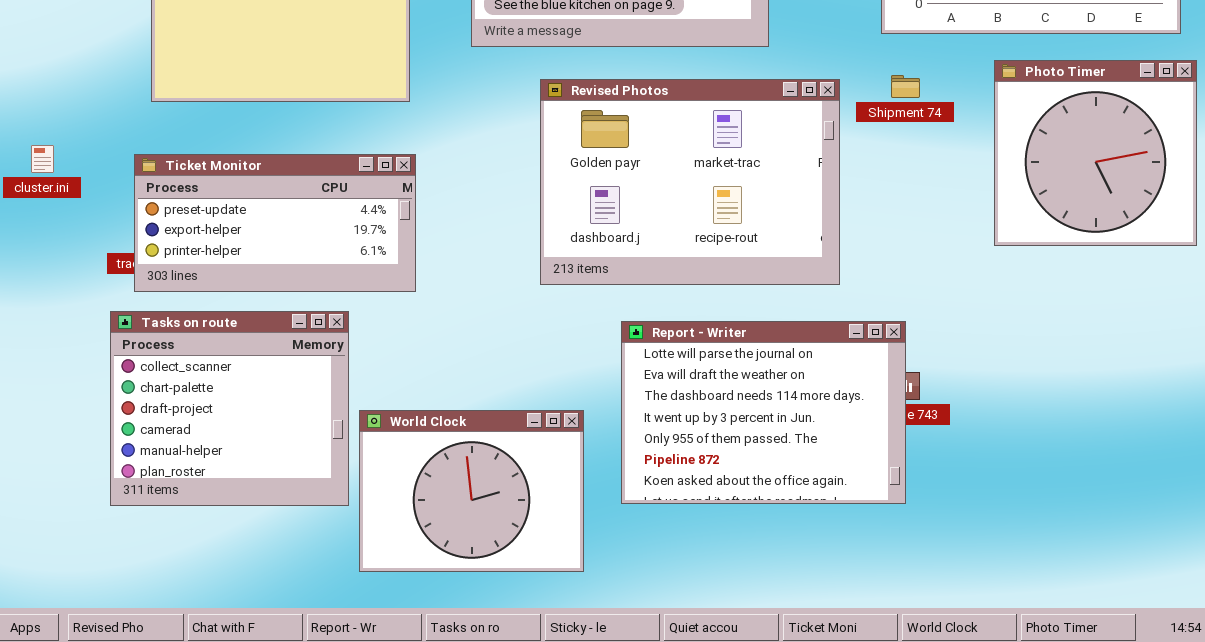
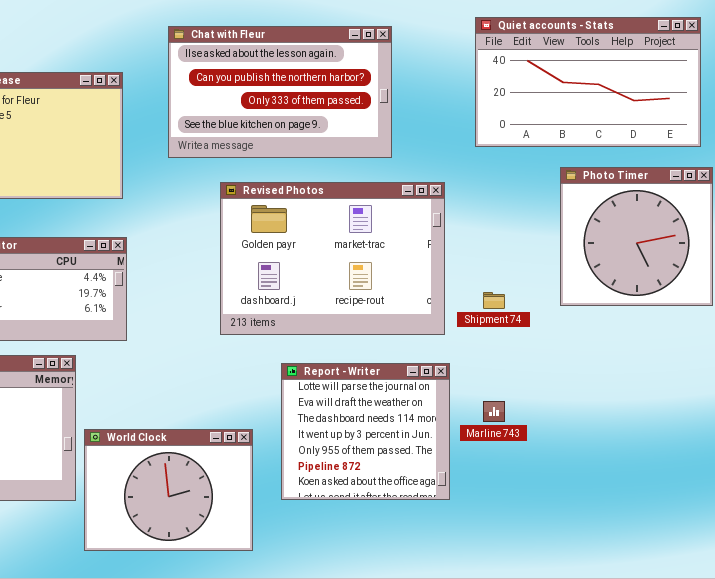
Shipment 74: [891,75,920,98] -> [483,292,505,309], moved
Report - Writer: [621,321,906,504] -> [281,363,450,500], resized

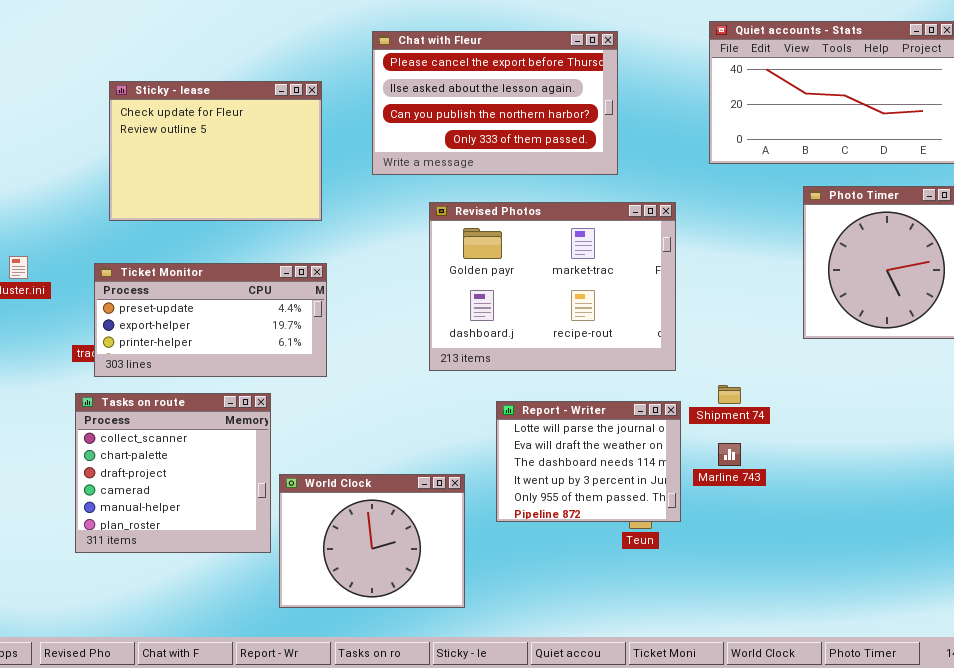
Chat with Fleur: [168,26,392,158] -> [372,31,618,175], scrolled up 1 row
Shipment 74: [483,292,505,309] -> [718,385,741,404], moved
Report - Writer: [281,363,450,500] -> [496,401,681,522], resized

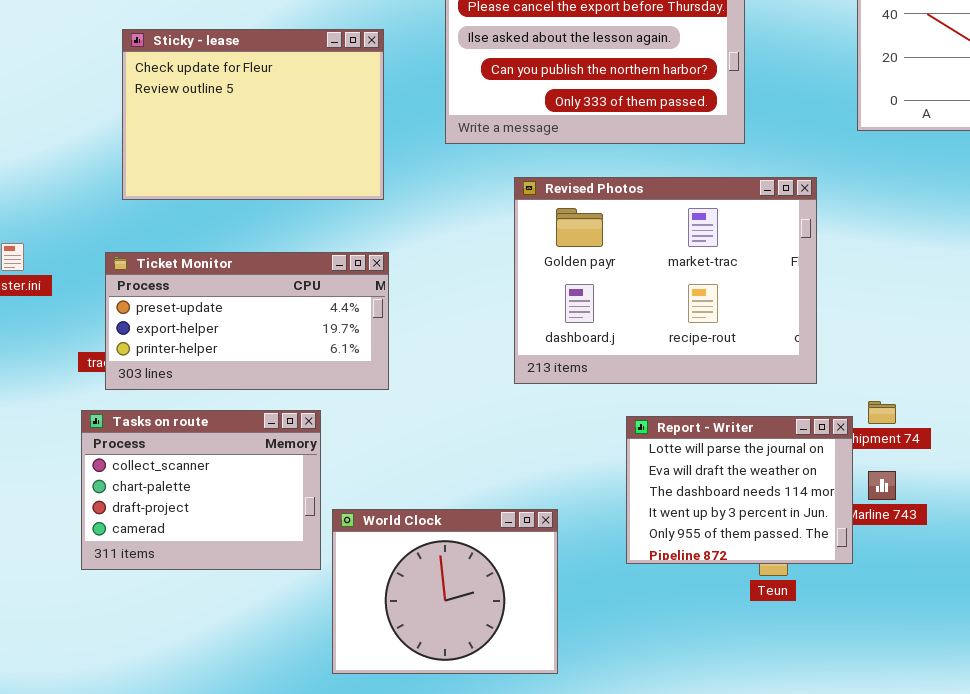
Tasks on route: [75,393,271,553] -> [81,410,321,570], resized
Report - Writer: [496,401,681,522] -> [626,416,853,564], moved

